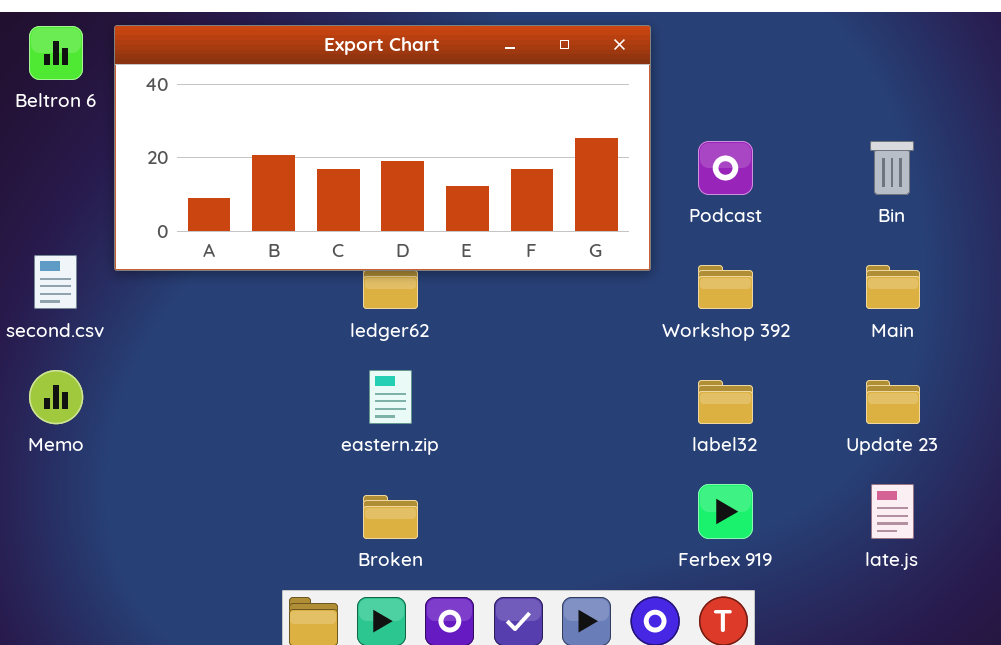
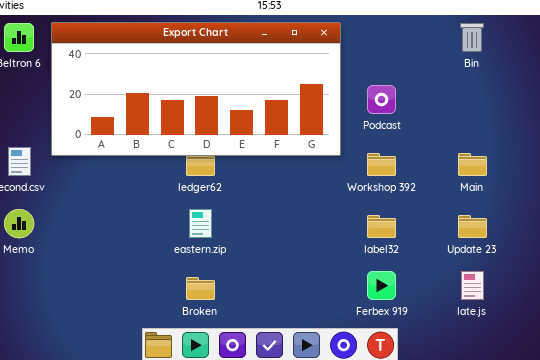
Bin: [870,141,914,195] -> [460,23,484,52], moved

